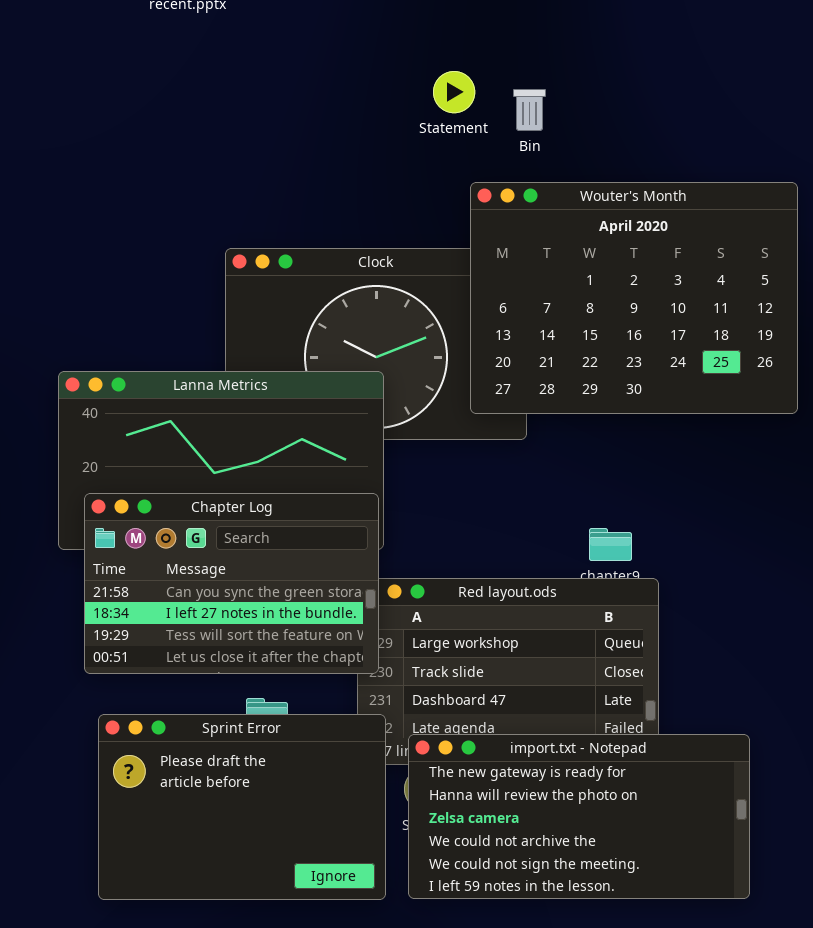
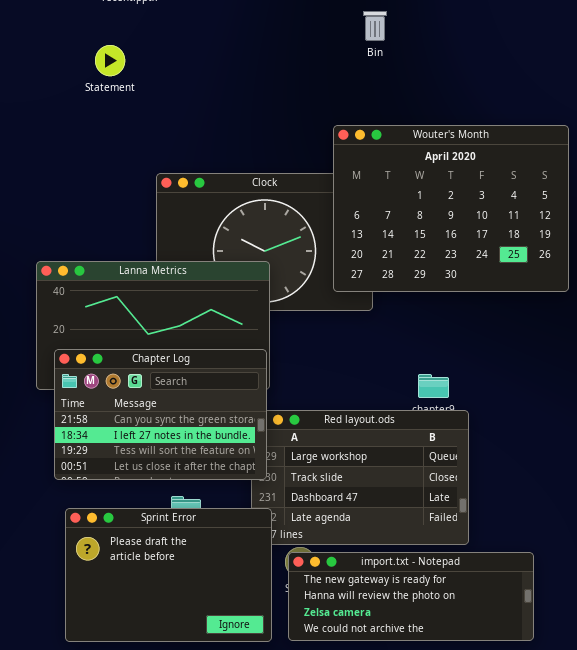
Statement: [433,71,475,113] -> [95,45,125,76], moved
Bin: [513,89,546,131] -> [363,11,387,41], moved
import.txt - Notepad: [408,734,750,899] -> [288,552,534,641], resized

